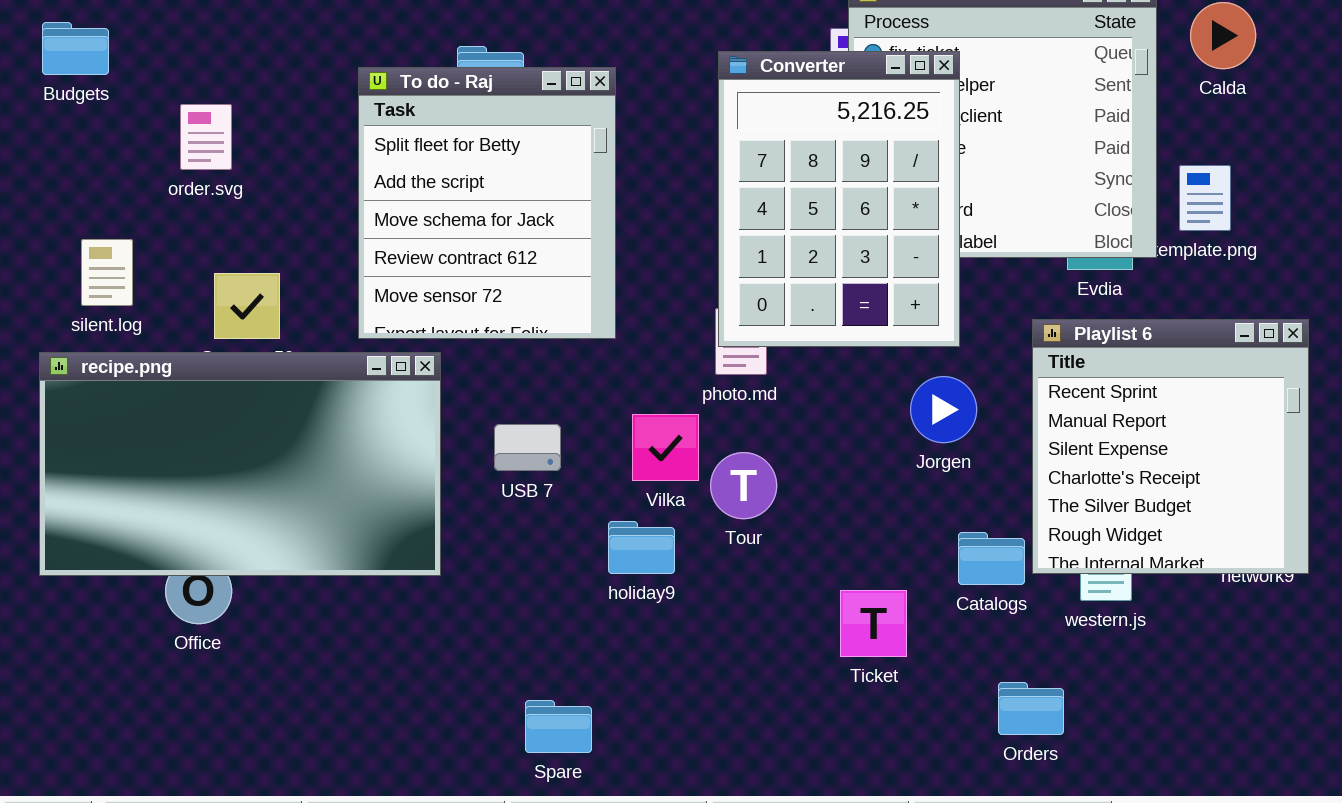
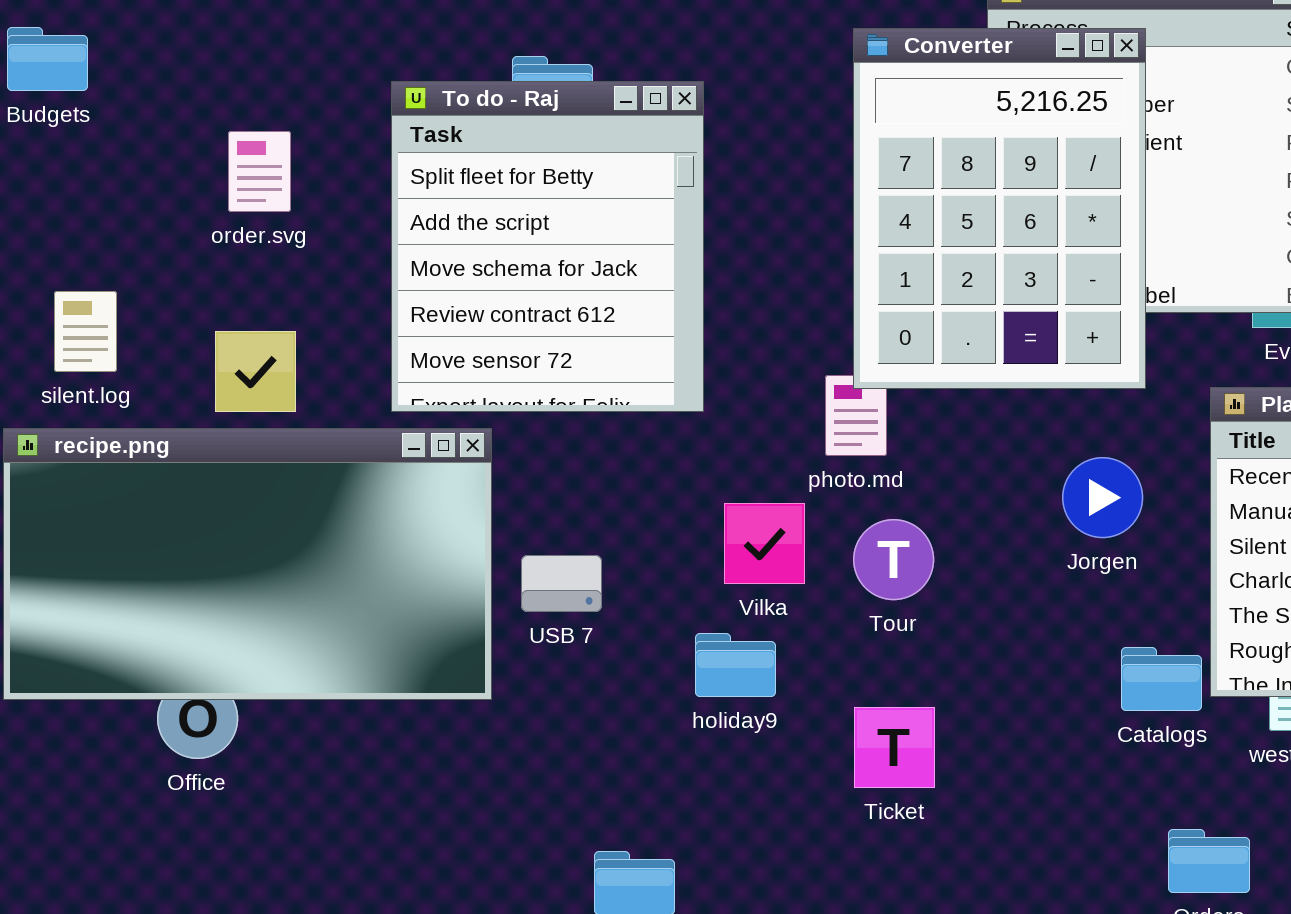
Converter: [718,51,960,347] -> [853,28,1146,389], moved
order.svg: [180,104,232,170] -> [228,131,291,212], moved
USB 7: [494,424,561,471] -> [521,555,602,612], moved
Tour: [710,452,777,519] -> [853,519,934,600], moved
Ticket: [840,590,907,657] -> [854,707,935,788], moved

